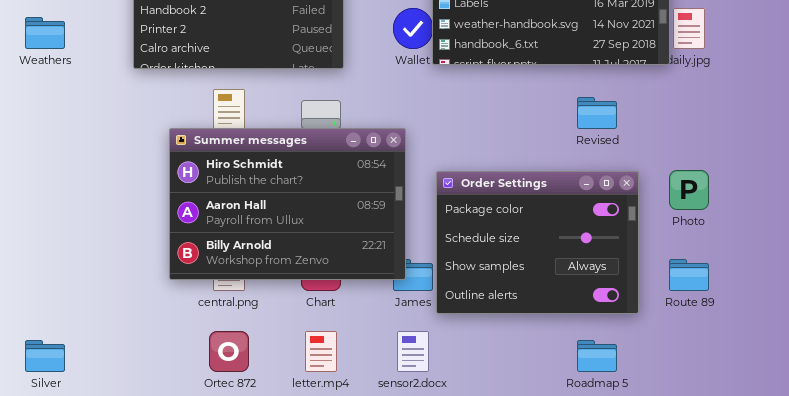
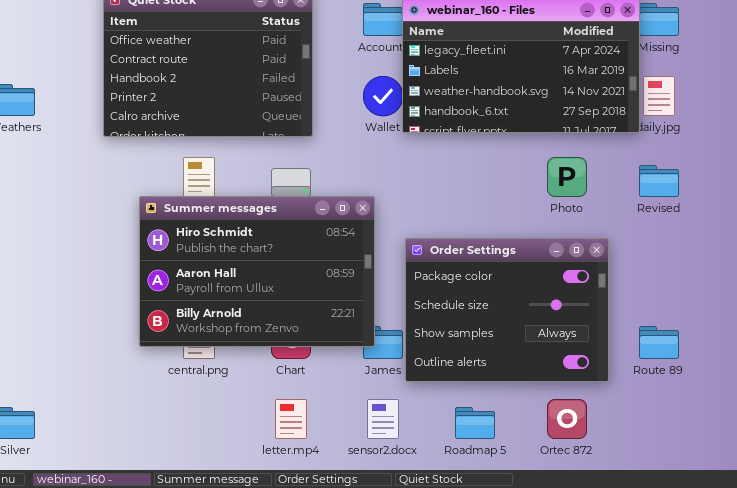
Revised: [577,97,617,129] -> [639,165,679,197], moved
Photo: [669,170,709,210] -> [547,157,587,197], moved
Ortec 872: [209,331,249,372] -> [547,399,587,439], moved
Roadmap 5: [577,340,617,372] -> [455,407,495,439], moved

